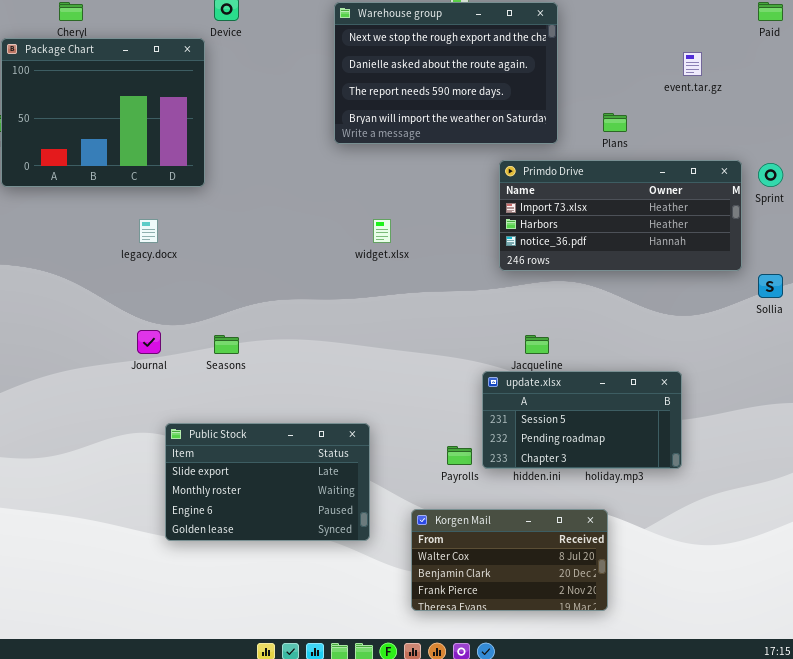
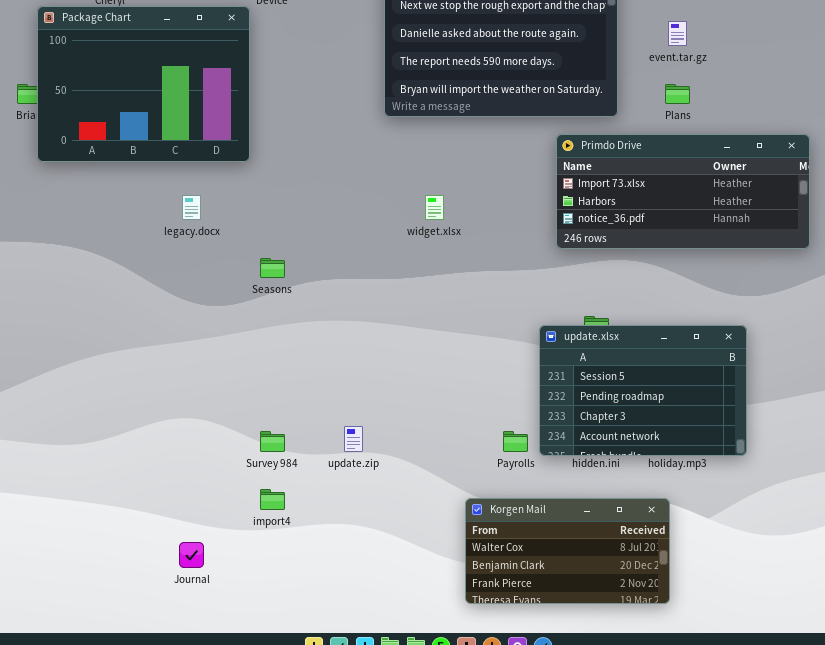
event.tar.gz: [683,52,702,76] -> [668,21,687,46], moved
Journal: [137,330,161,354] -> [179,542,204,568], moved
Seasons: [214,335,239,354] -> [260,258,285,278], moved
update.xlsx: [482,371,682,469] -> [539,325,747,456], resized
Public Stock: [165,423,370,541] -> none, closed

